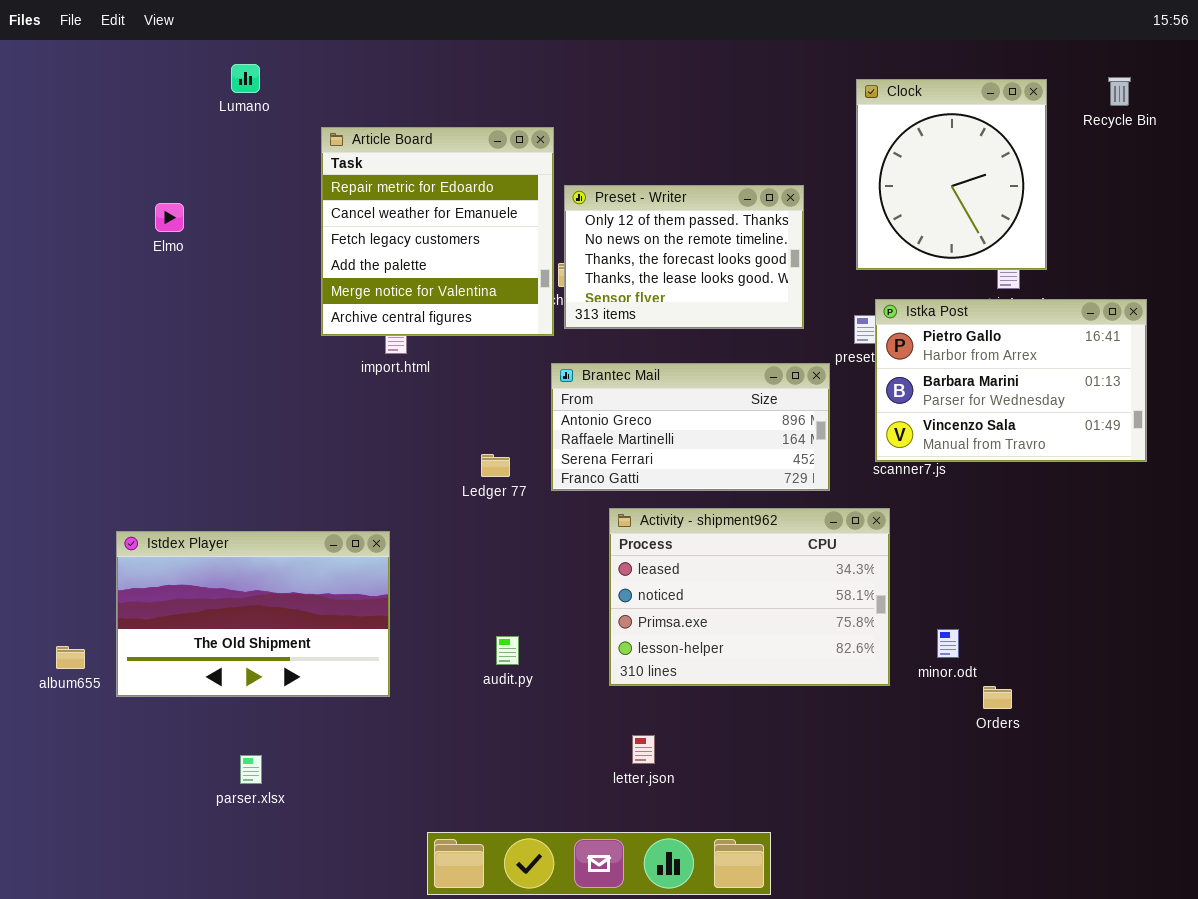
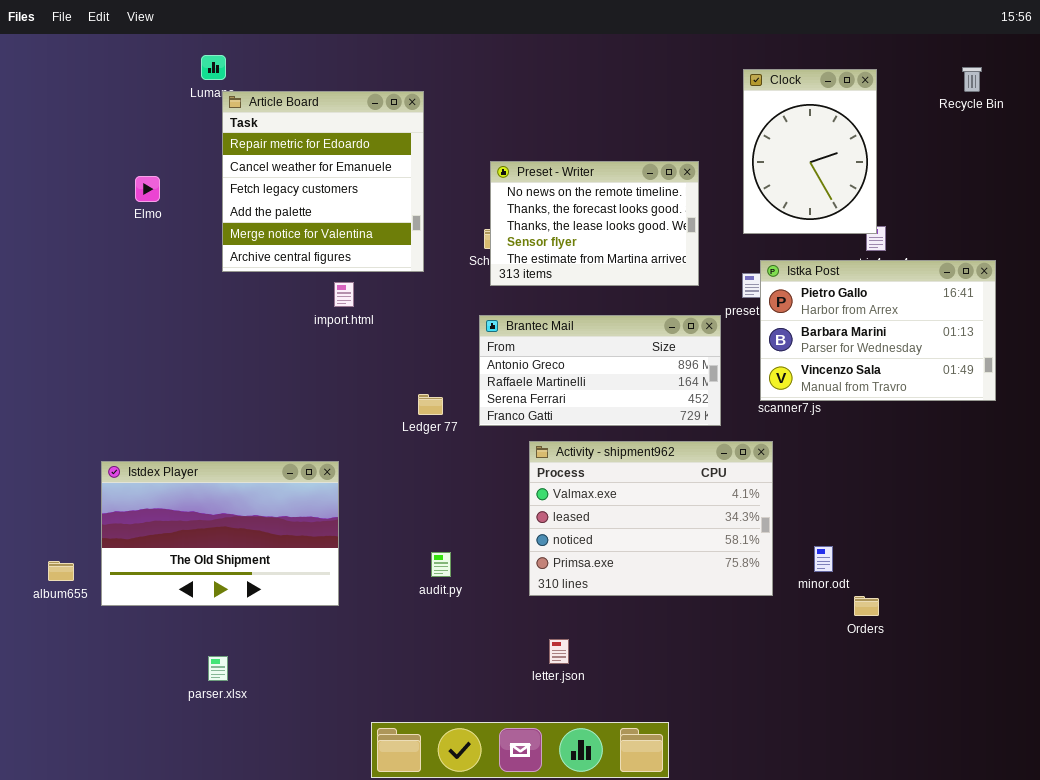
Clock: [856,79,1047,270] -> [743,69,877,234], resized
Article Board: [321,127,554,336] -> [222,91,424,272], moved
Preset - Writer: [564,185,804,329] -> [490,161,699,286], scrolled down 1 row
Activity - shipment962: [609,508,890,686] -> [529,441,773,596], scrolled up 1 row

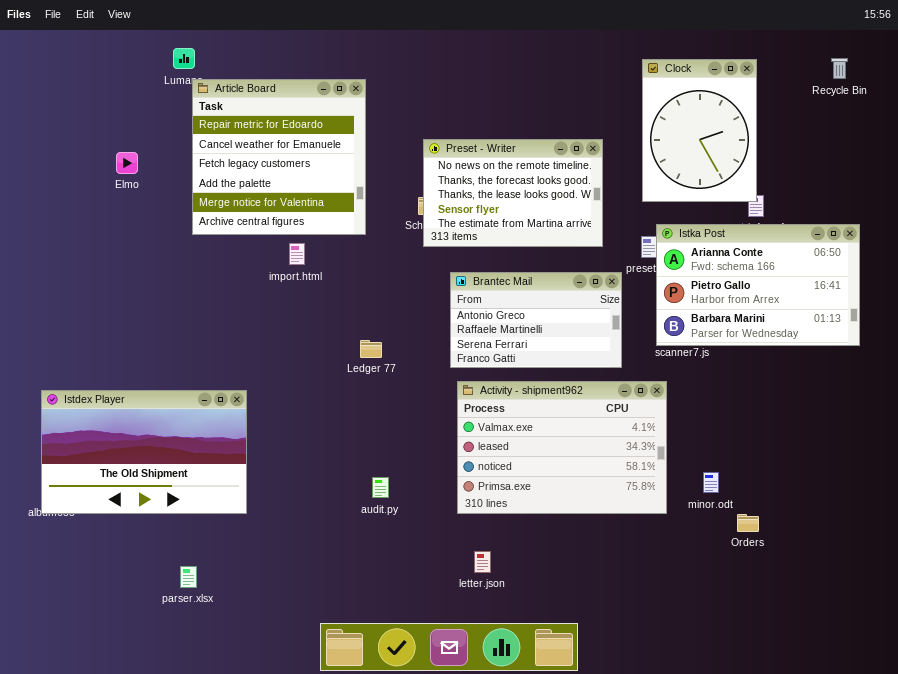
Istka Post: [760,260,996,401] -> [656,224,860,346], scrolled up 1 row
Brantec Mail: [479,315,721,426] -> [450,272,622,368], resized
Istdex Player: [101,461,339,606] -> [41,390,247,514], moved

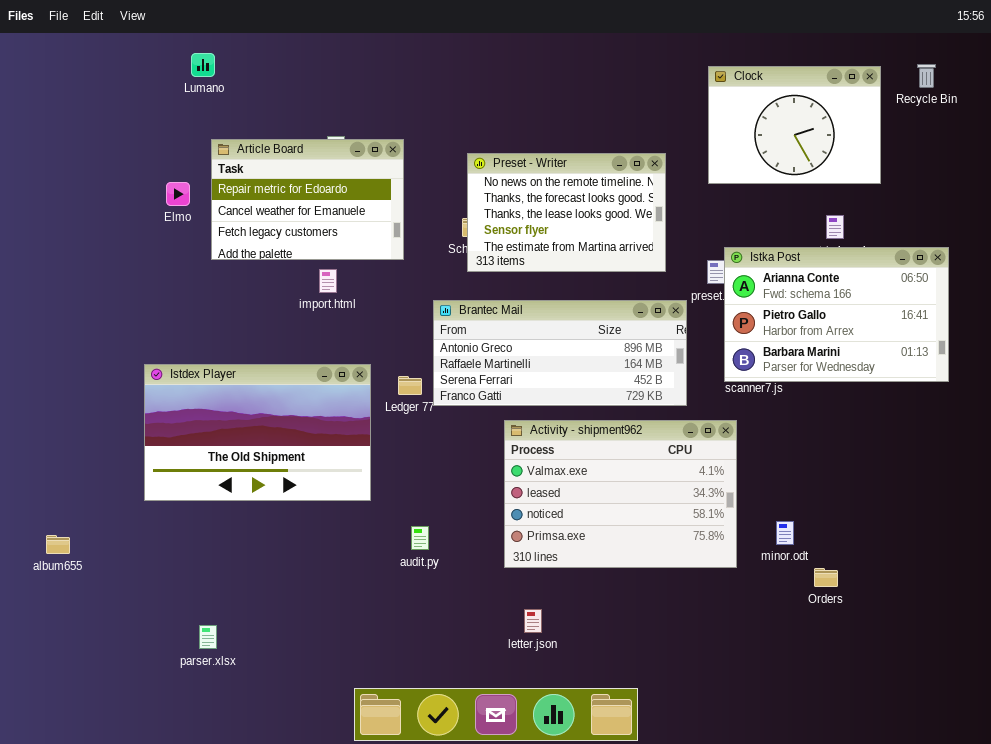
Clock: [642,59,757,202] -> [708,66,881,184], resized
Article Board: [192,79,366,235] -> [211,139,404,260], resized
Elmo: [116,152,138,174] -> [166,182,190,206], moved
Brantec Mail: [450,272,622,368] -> [433,300,687,406], resized
Istdex Player: [41,390,247,514] -> [144,364,371,501], moved

